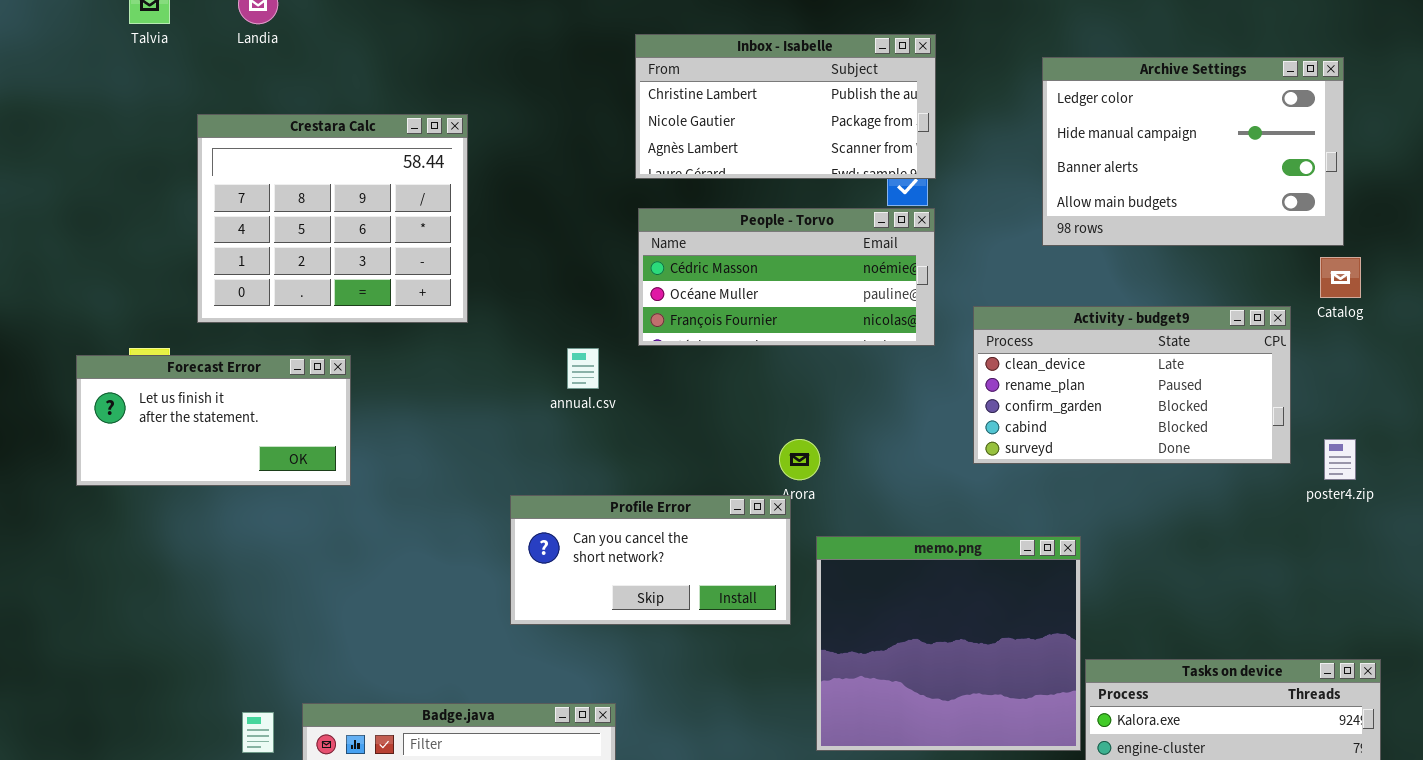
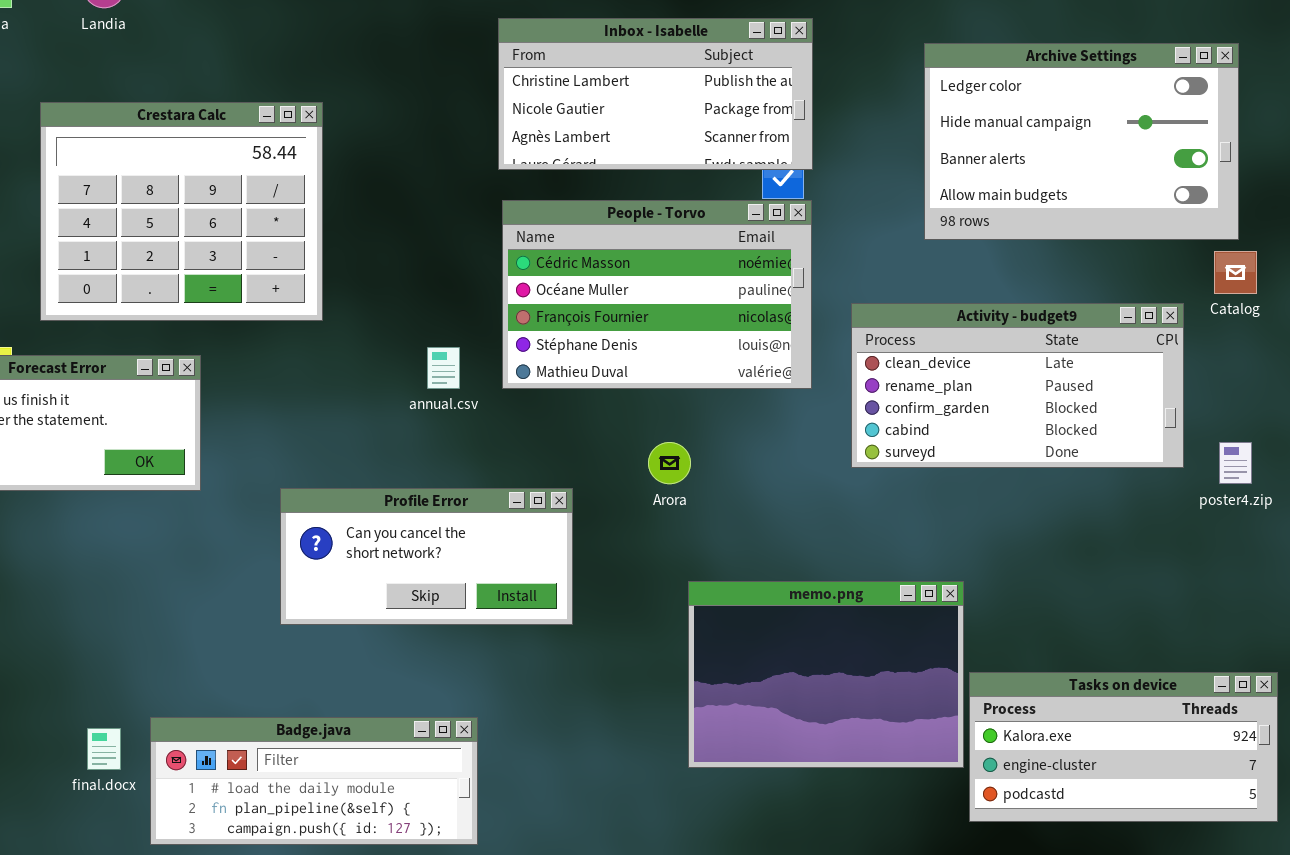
People - Torvo: [638,208,935,346] -> [502,200,812,389], resized
Profile Error: [510,495,791,625] -> [280,488,573,625], moved
memo.png: [816,536,1081,751] -> [688,581,964,768], resized

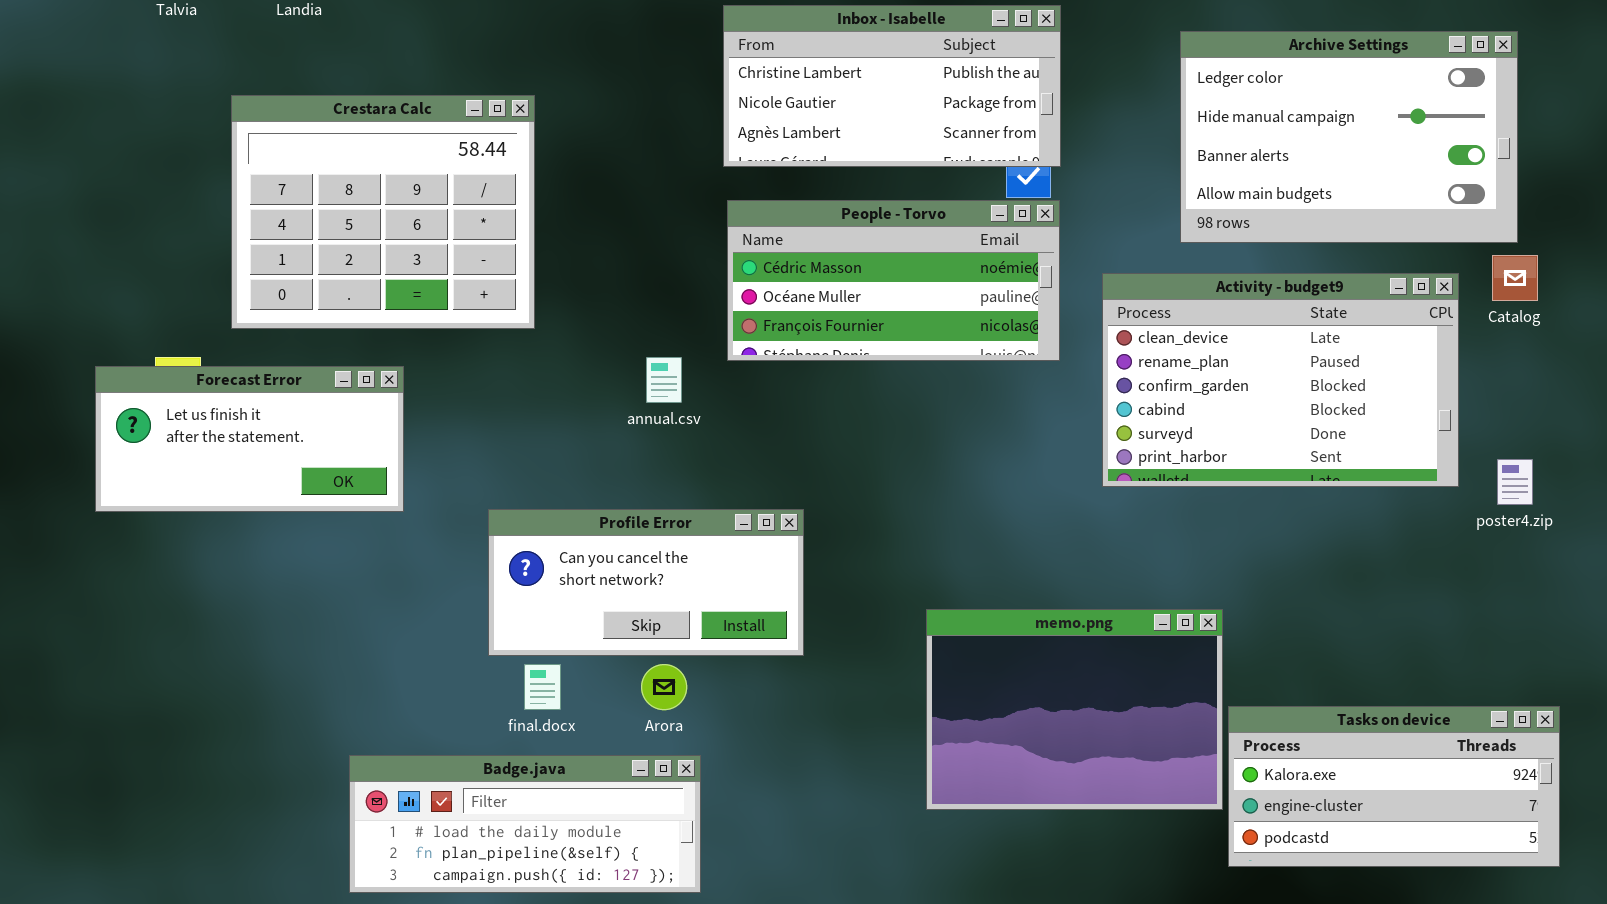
People - Torvo: [502,200,812,389] -> [727,200,1060,361], resized
Activity - budget9: [851,303,1184,468] -> [1102,273,1459,487], resized
Arora: [648,442,691,484] -> [641,664,687,710], moved
final.docx: [87,728,121,770] -> [524,664,561,710], moved

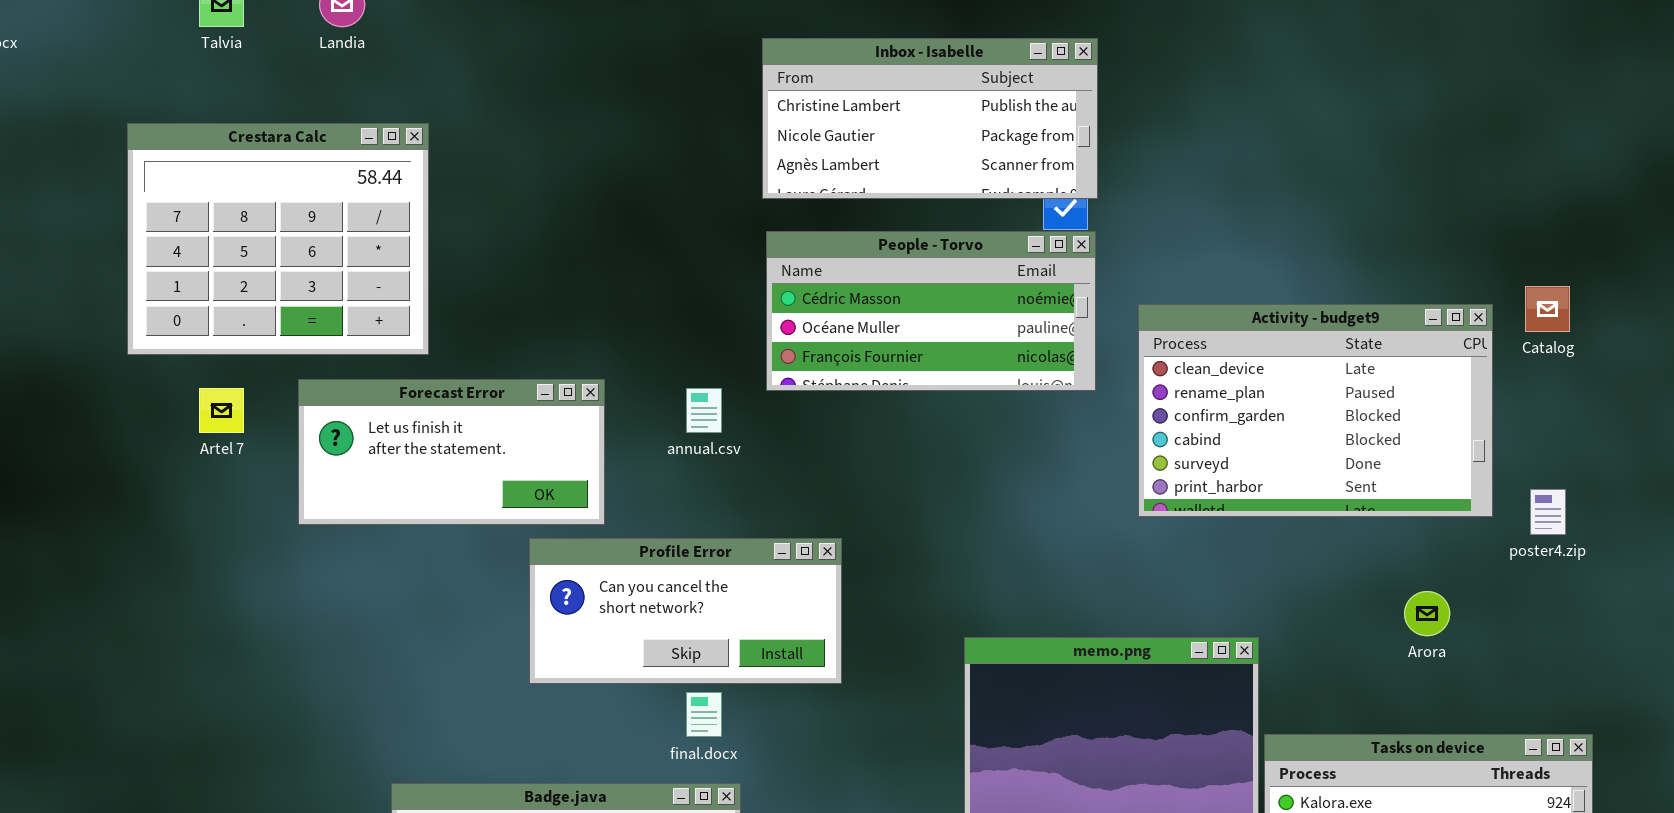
Archive Settings: [1180,31,1518,243] -> none, closed
Crestara Calc: [231,95,535,329] -> [127,123,429,355], moved
Forecast Error: [95,366,404,512] -> [298,379,605,525], moved
final.docx: [524,664,561,710] -> [686,692,722,737], moved
Arora: [641,664,687,710] -> [1404,591,1450,636], moved

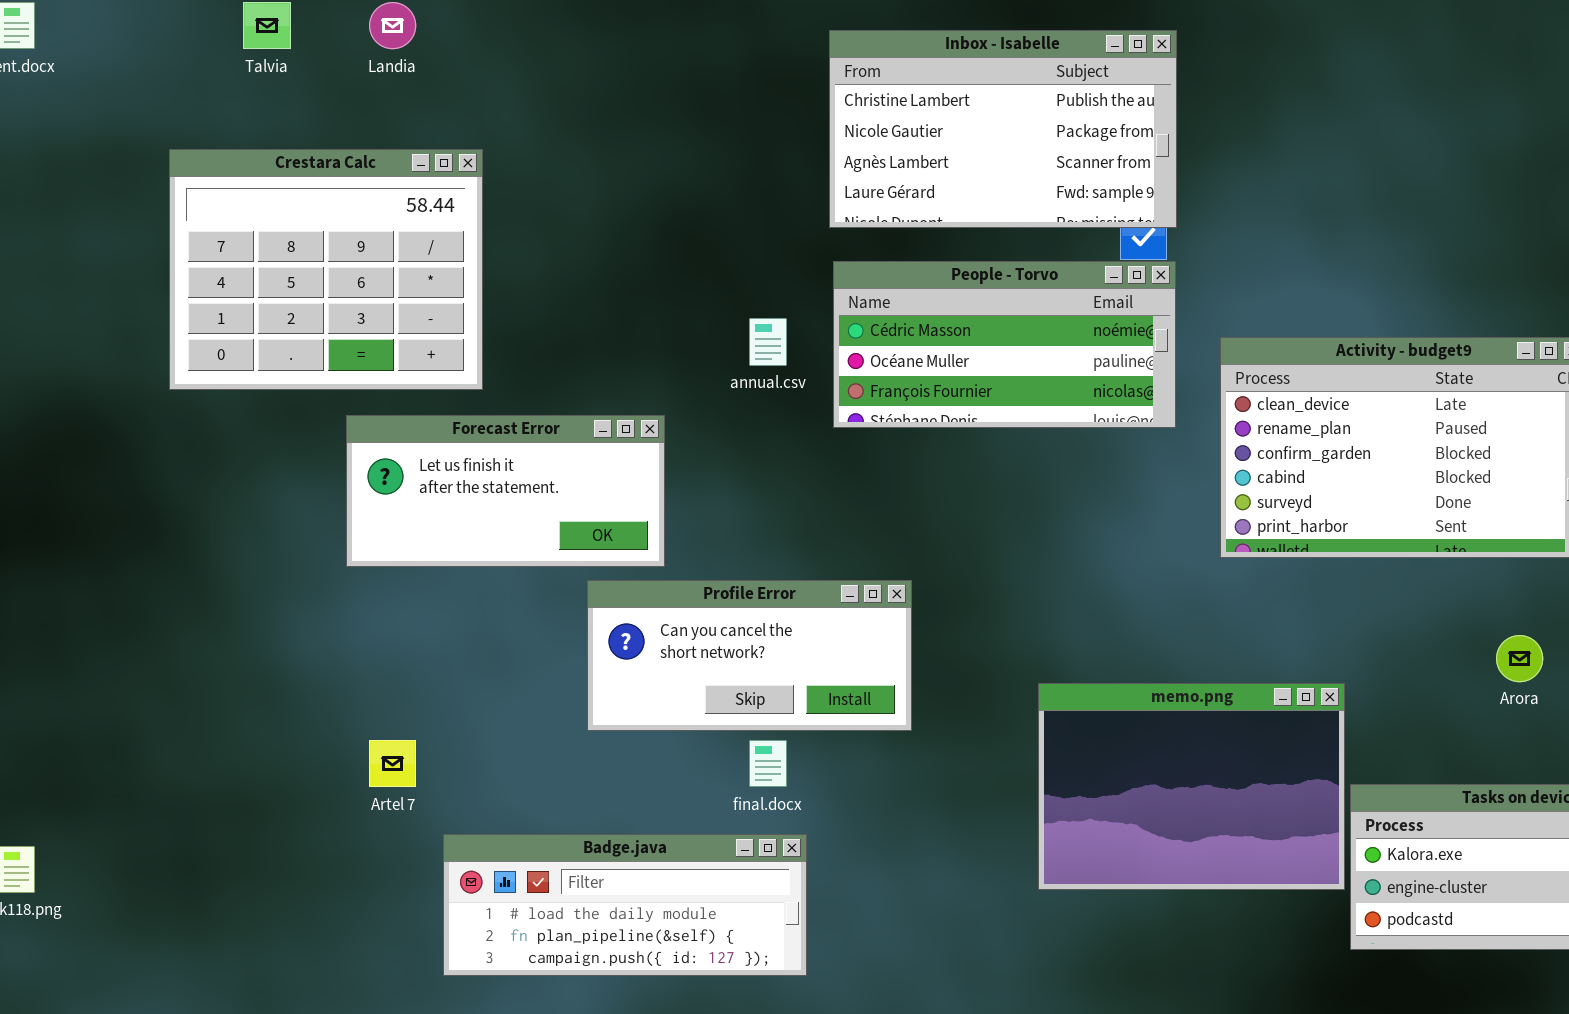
Inbox - Isabelle: [762,38,1098,199] -> [829,30,1177,228], resized
Artel 7: [199,388,244,433] -> [369,740,416,787], moved
annual.csv: [686,388,722,433] -> [749,318,787,366], moved

